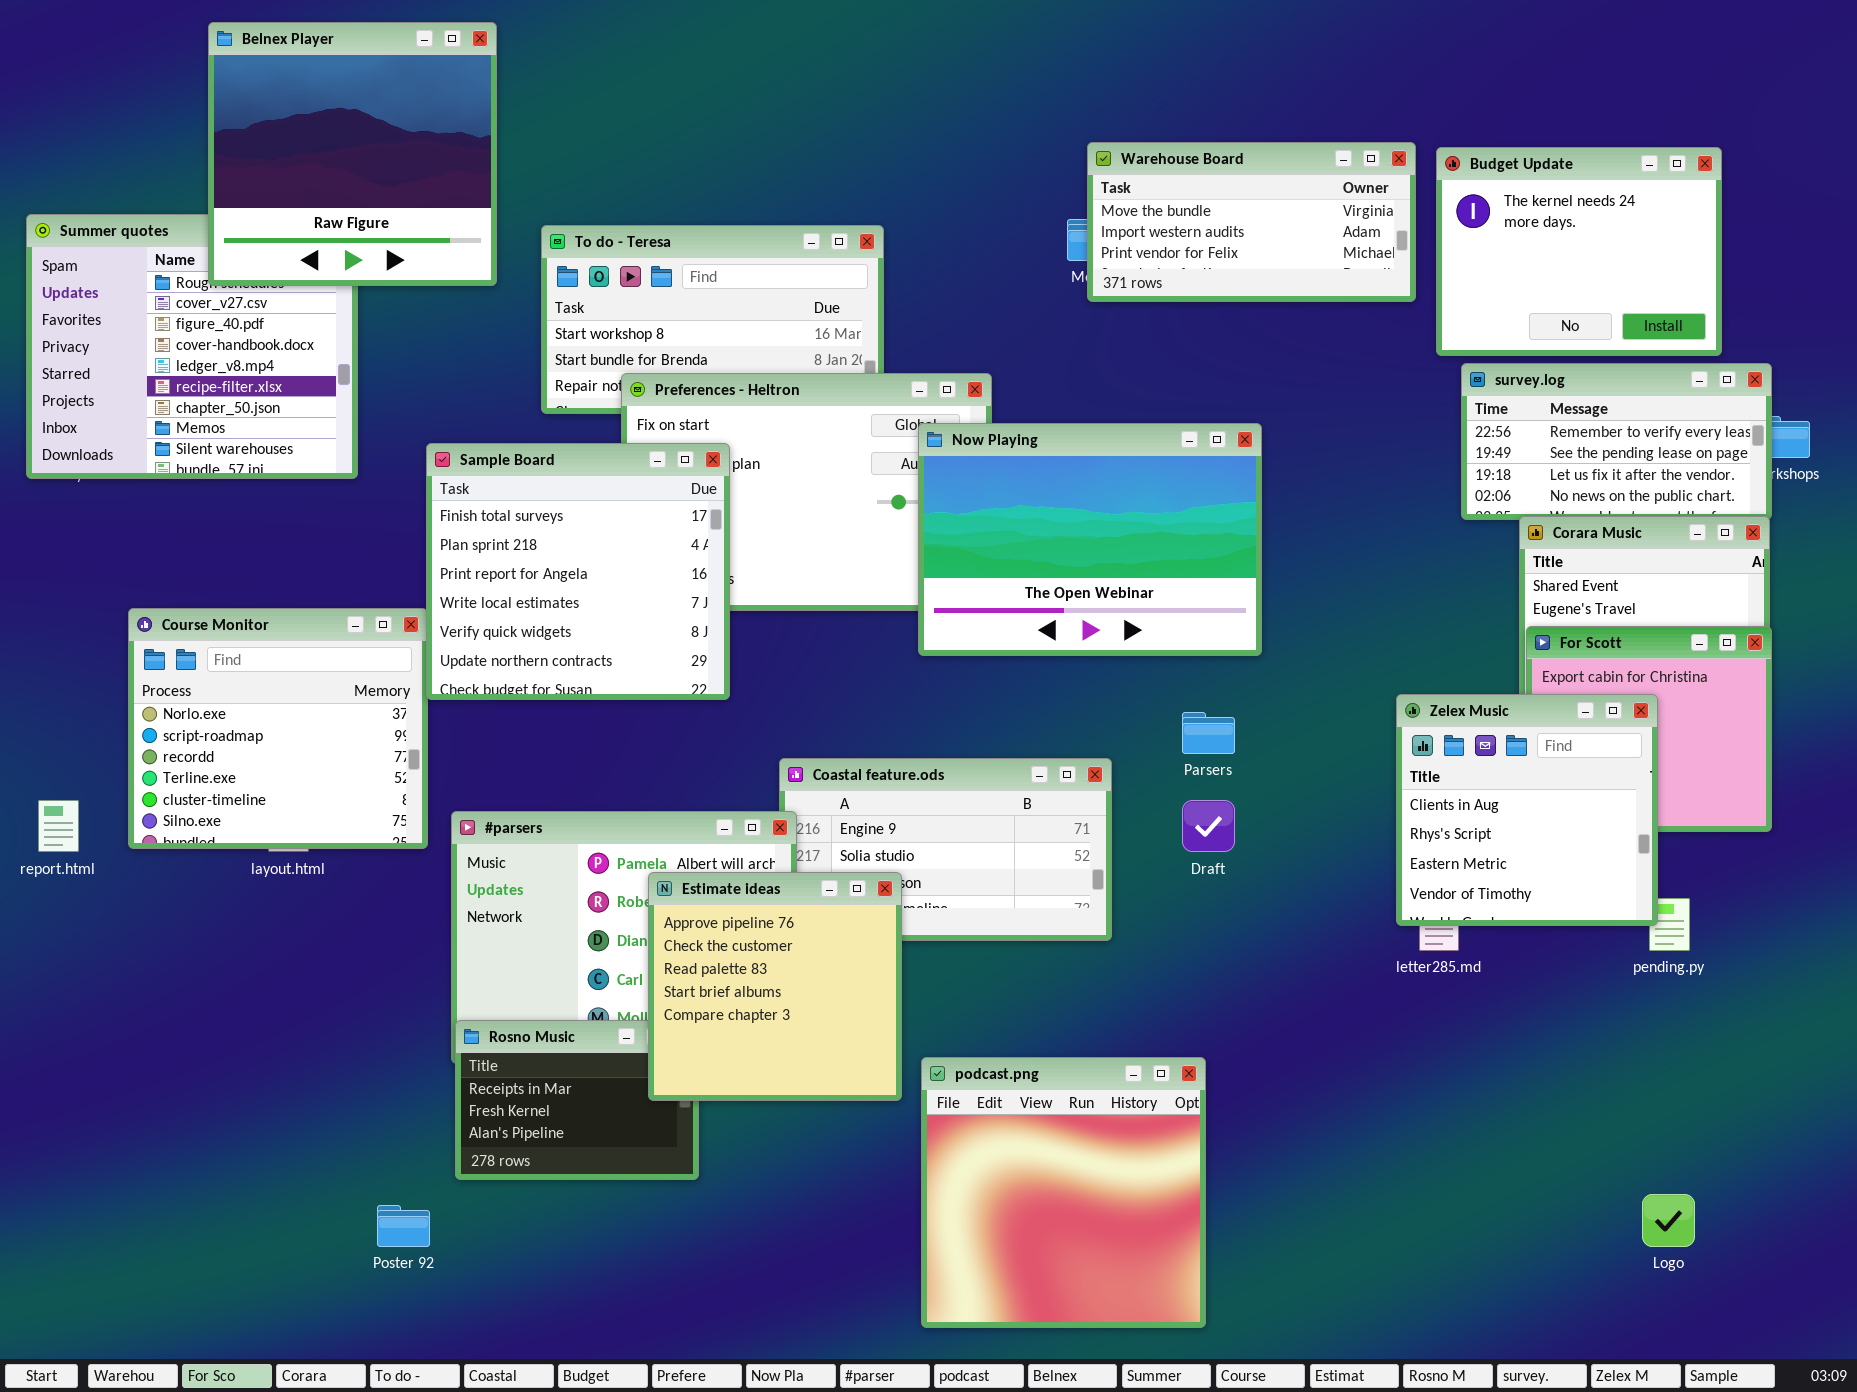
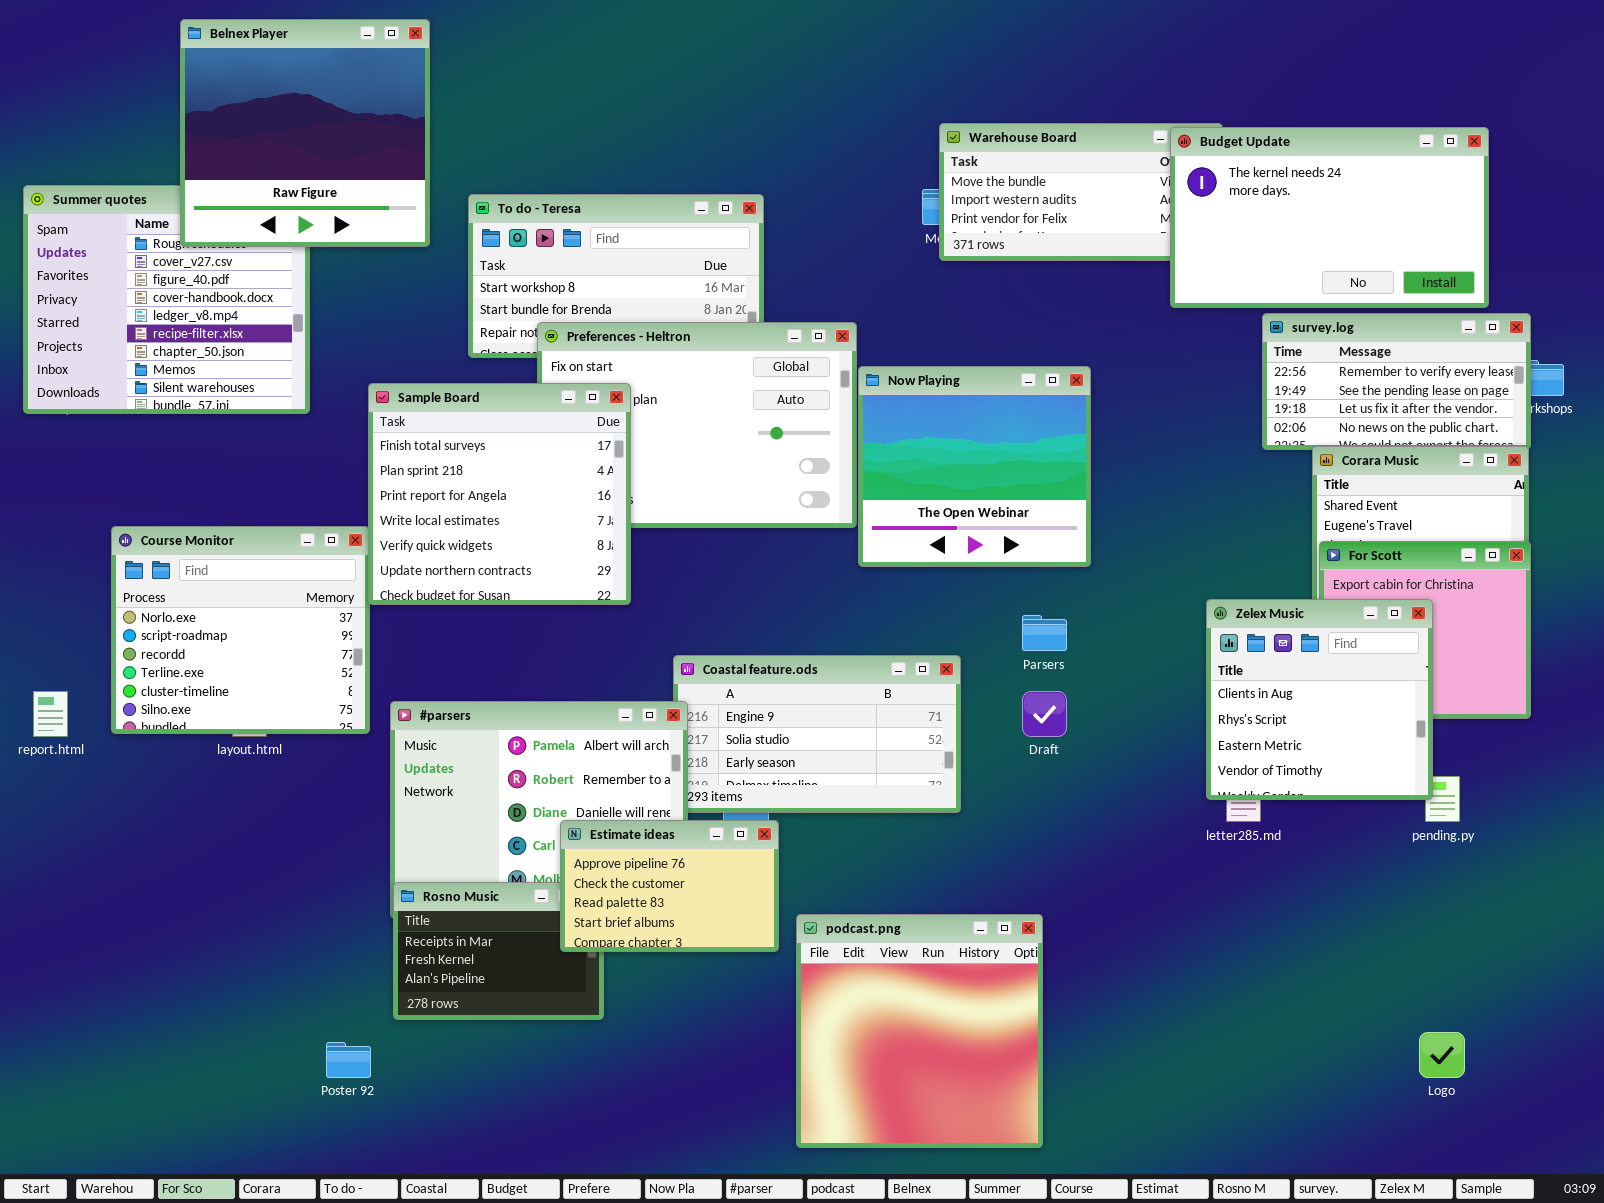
Budget Update: [1436,147,1722,356] -> [1170,127,1489,308], resized
Now Playing: [918,423,1262,656] -> [858,366,1091,567], resized
Estimate ideas: [648,872,902,1101] -> [560,820,779,952], resized

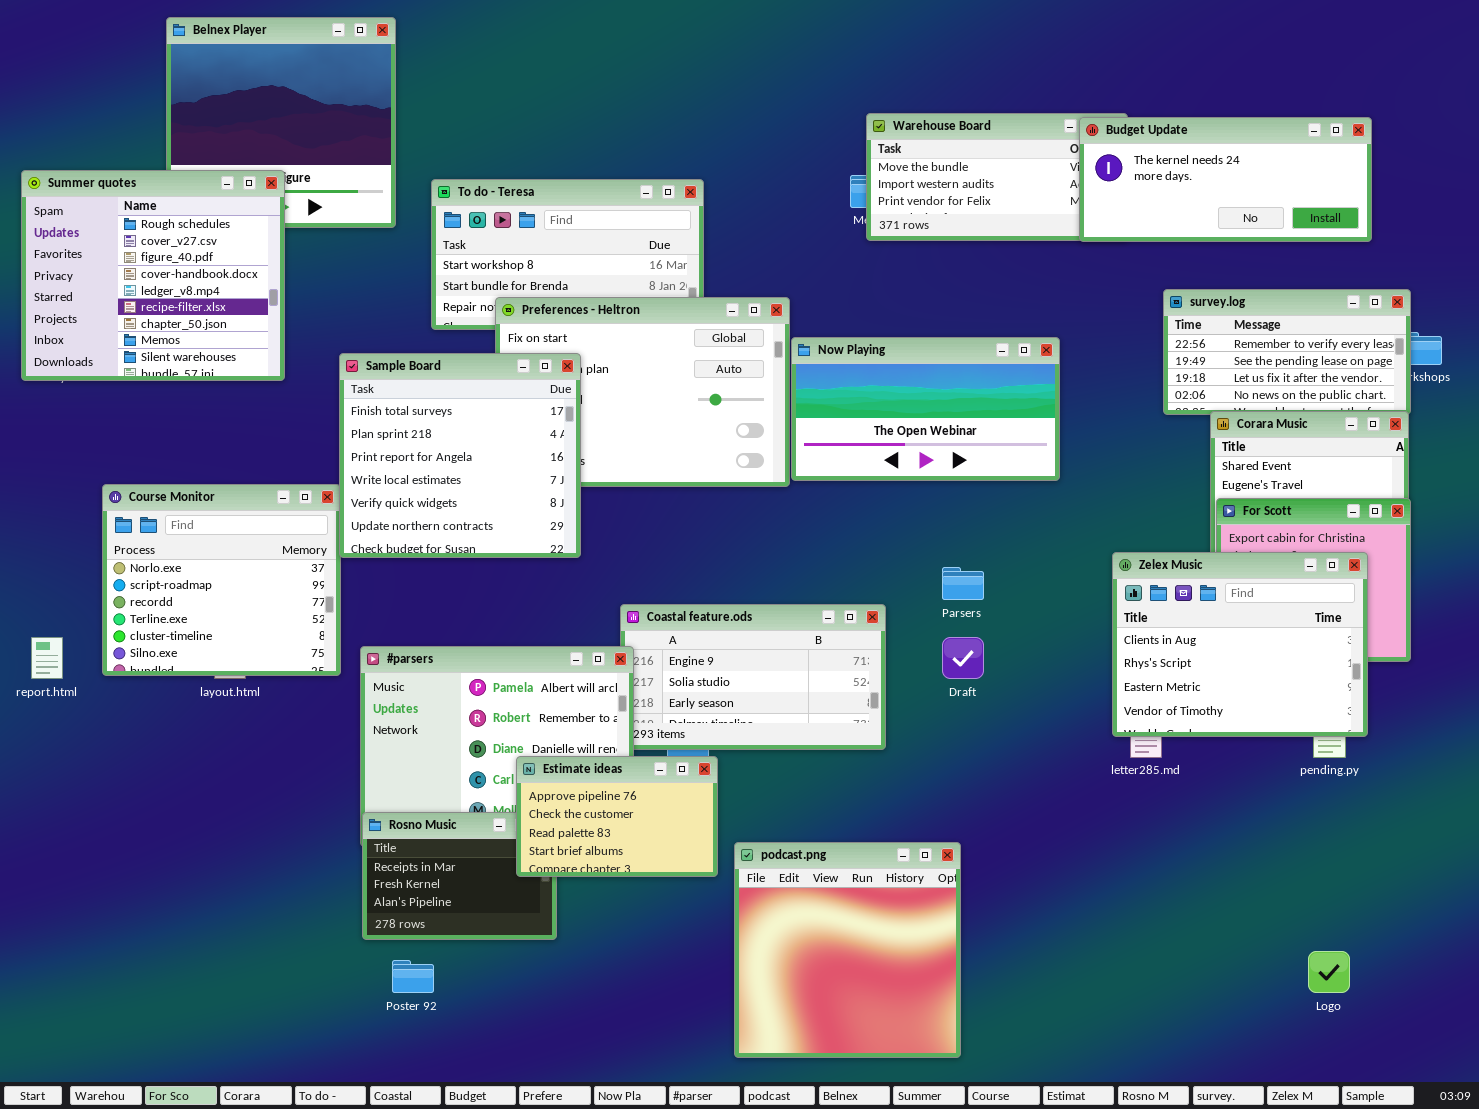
Budget Update: [1170,127,1489,308] -> [1079,117,1372,242], resized
Summer quotes: [23,185,310,414] -> [21,170,285,381], raised
Now Playing: [858,366,1091,567] -> [791,337,1060,481], resized
Zelex Music: [1206,599,1433,800] -> [1112,552,1368,737], resized
Poster 92: [326,1042,371,1078] -> [392,960,434,993], moved

